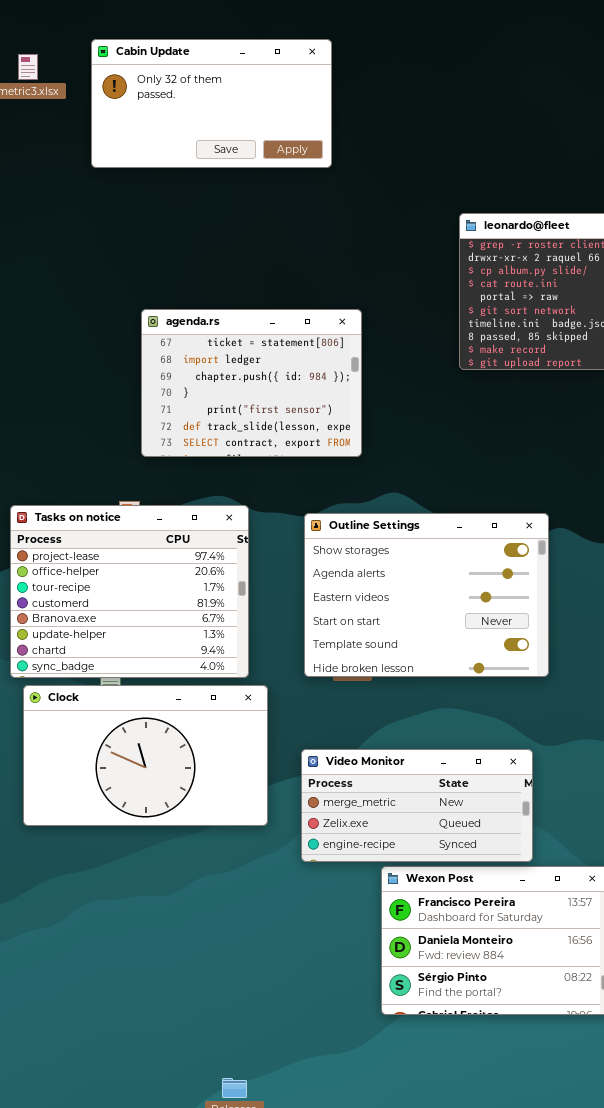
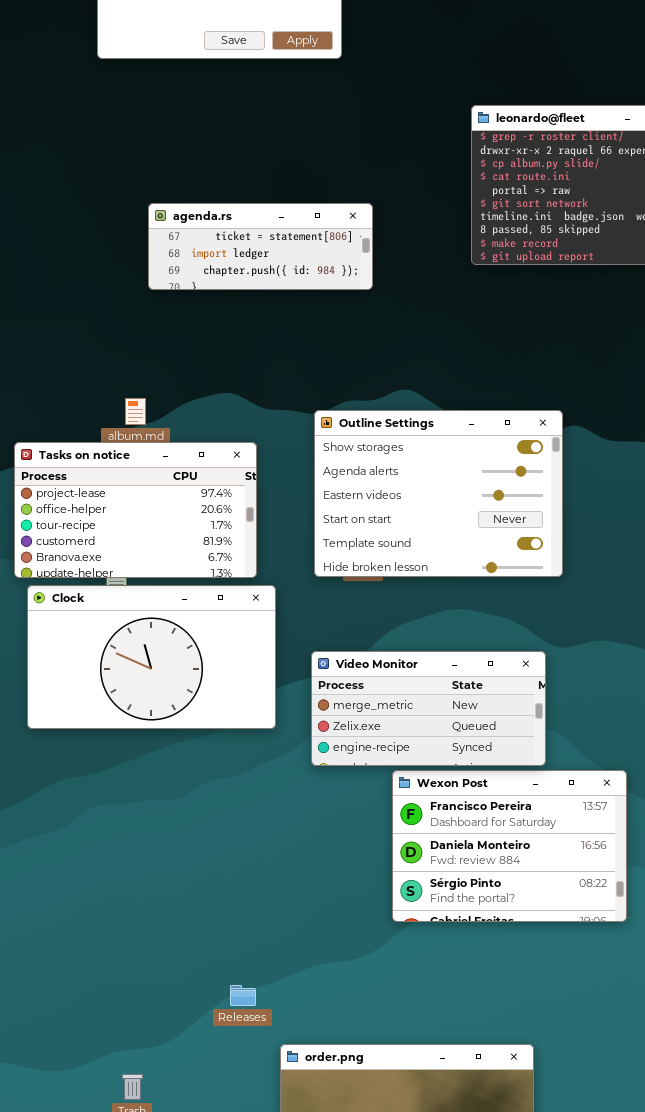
agenda.rs: [141,309,362,457] -> [148,203,373,290], resized
Tasks on notice: [10,505,249,678] -> [14,442,257,578], resized

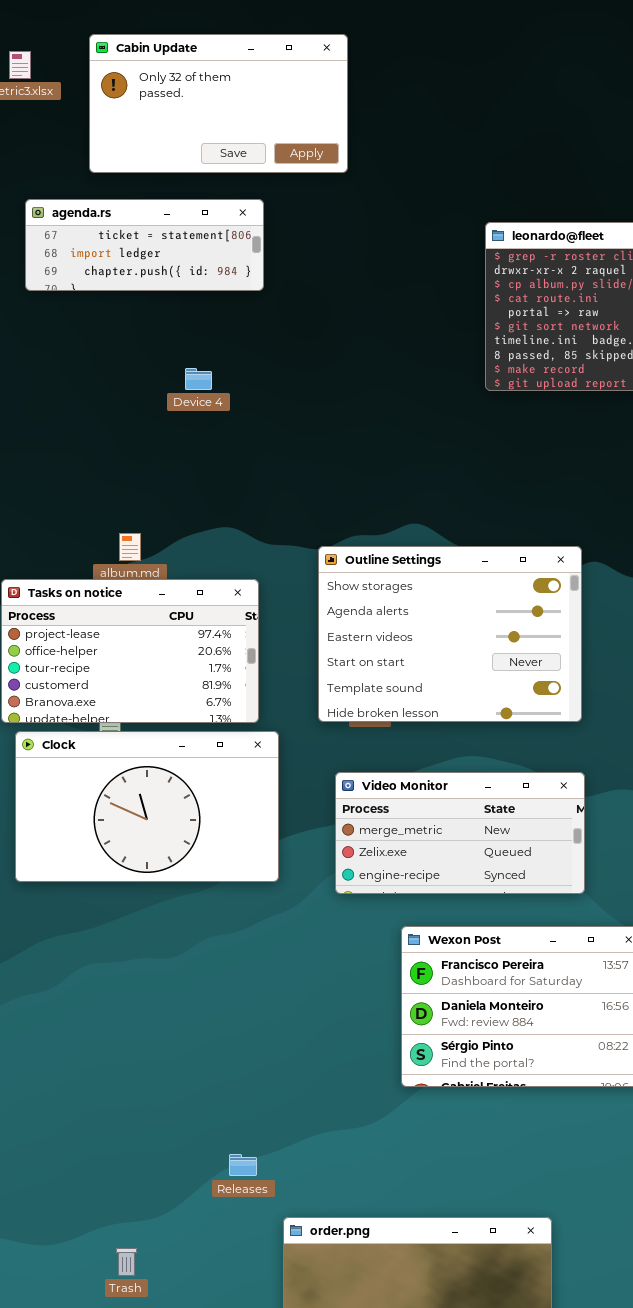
agenda.rs: [148,203,373,290] -> [25,199,264,291], moved
Video Monitor: [311,651,546,766] -> [335,772,585,894], moved

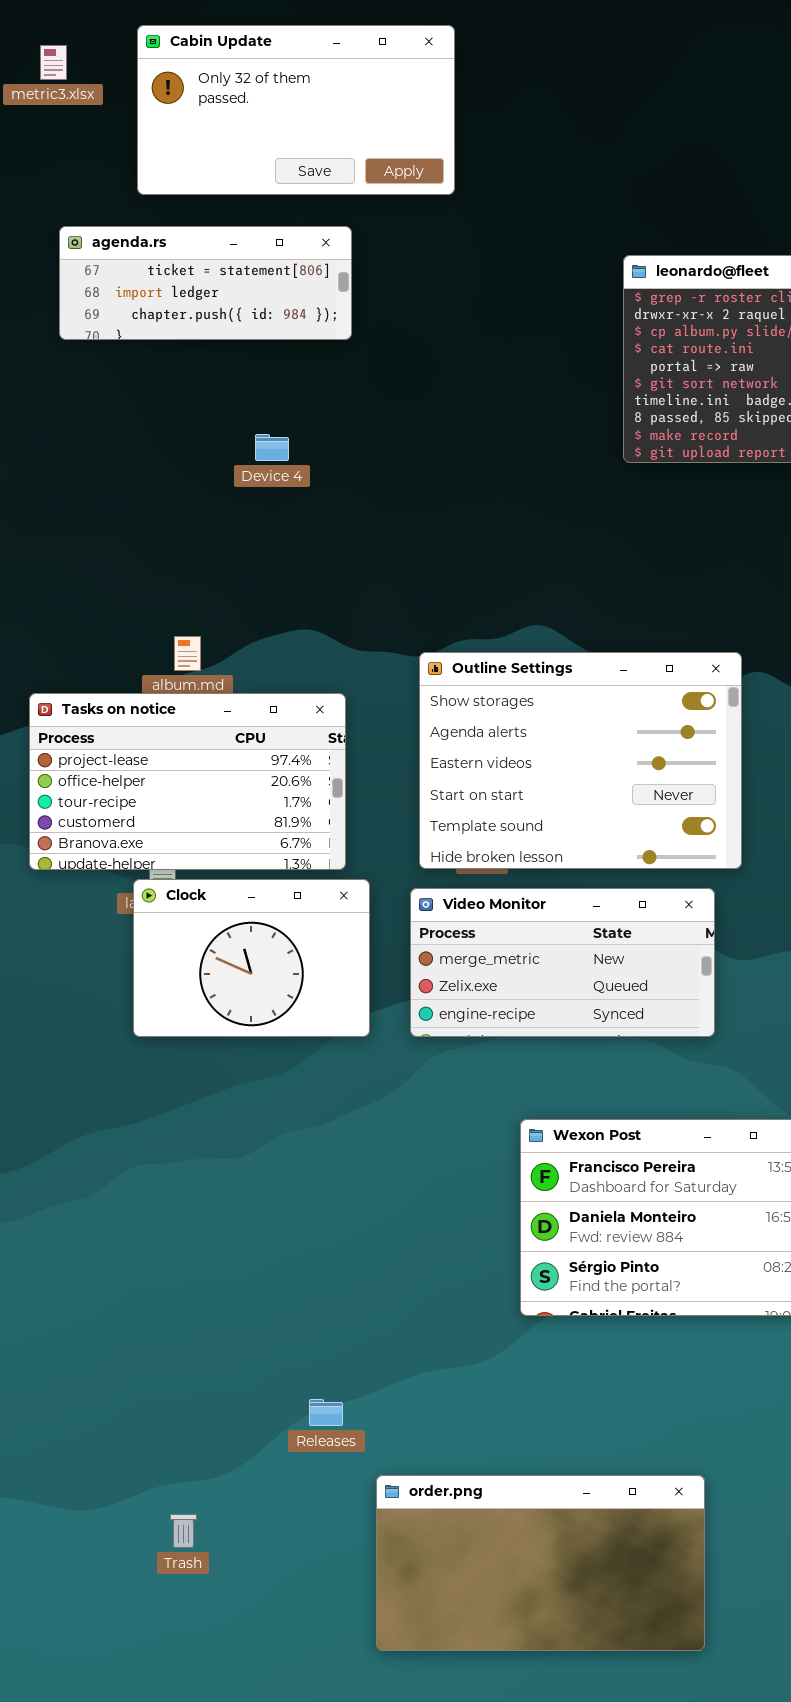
Clock: [15,731,279,882] -> [133,879,370,1037], resized
Video Monitor: [335,772,585,894] -> [410,888,715,1037], moved

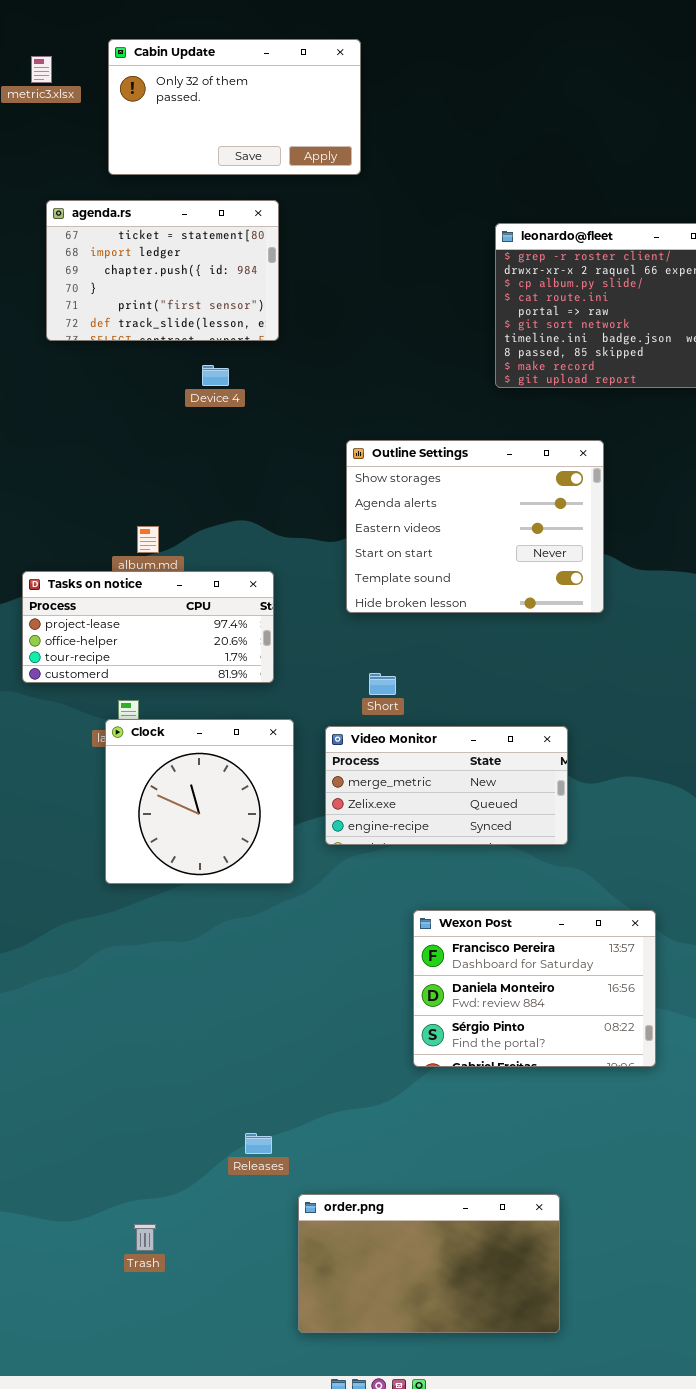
agenda.rs: [59,226,352,340] -> [46,200,279,341], resized
Outline Settings: [419,652,742,869] -> [346,440,604,613], moved
Tasks on notice: [29,693,346,870] -> [22,571,274,683], resized
Clock: [133,879,370,1037] -> [105,719,294,884], resized

